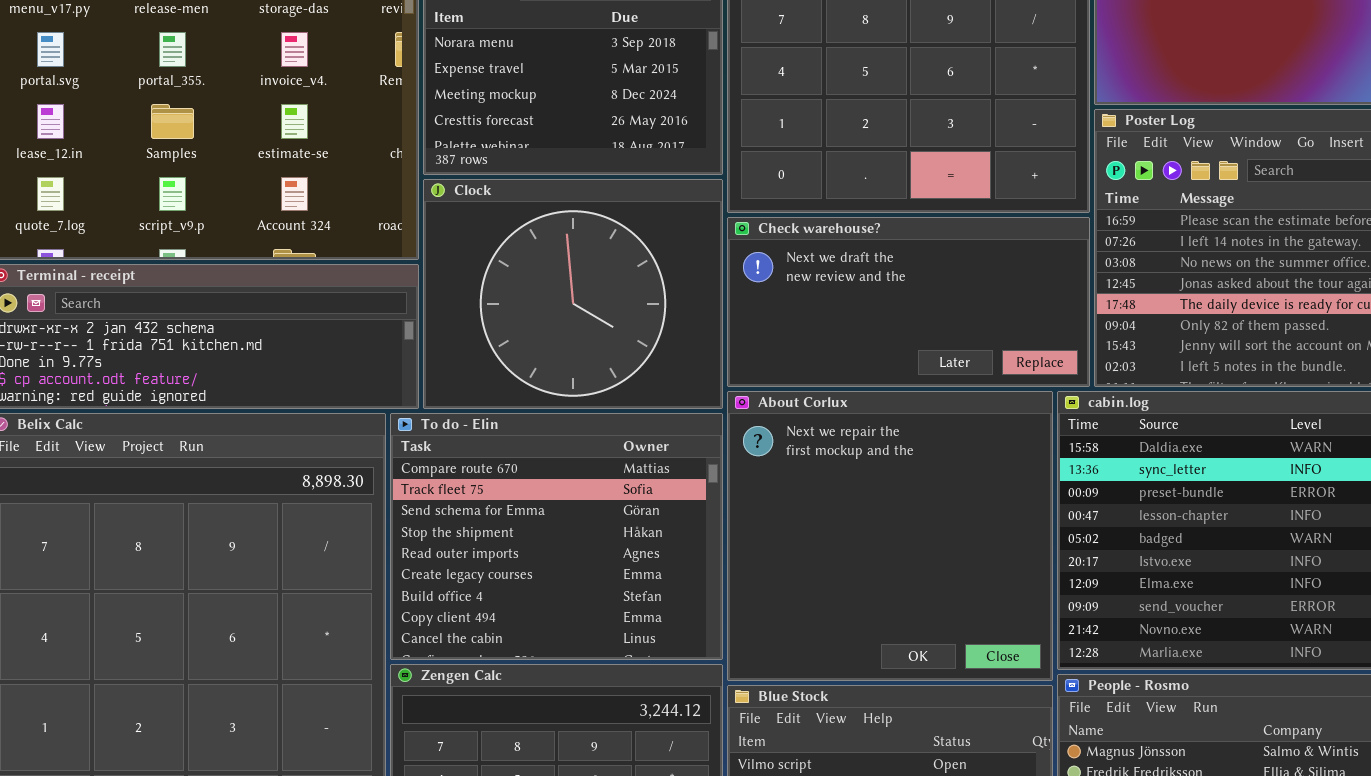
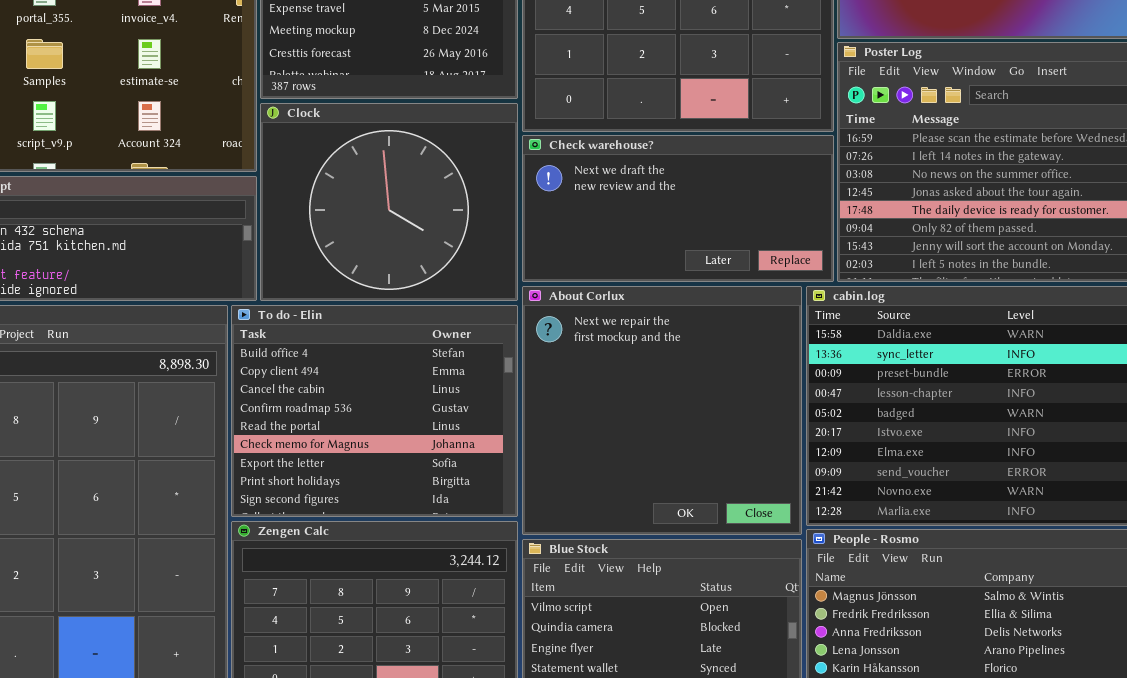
To do - Elin: [390,413,723,660] -> [231,305,518,517], scrolled down 6 rows

